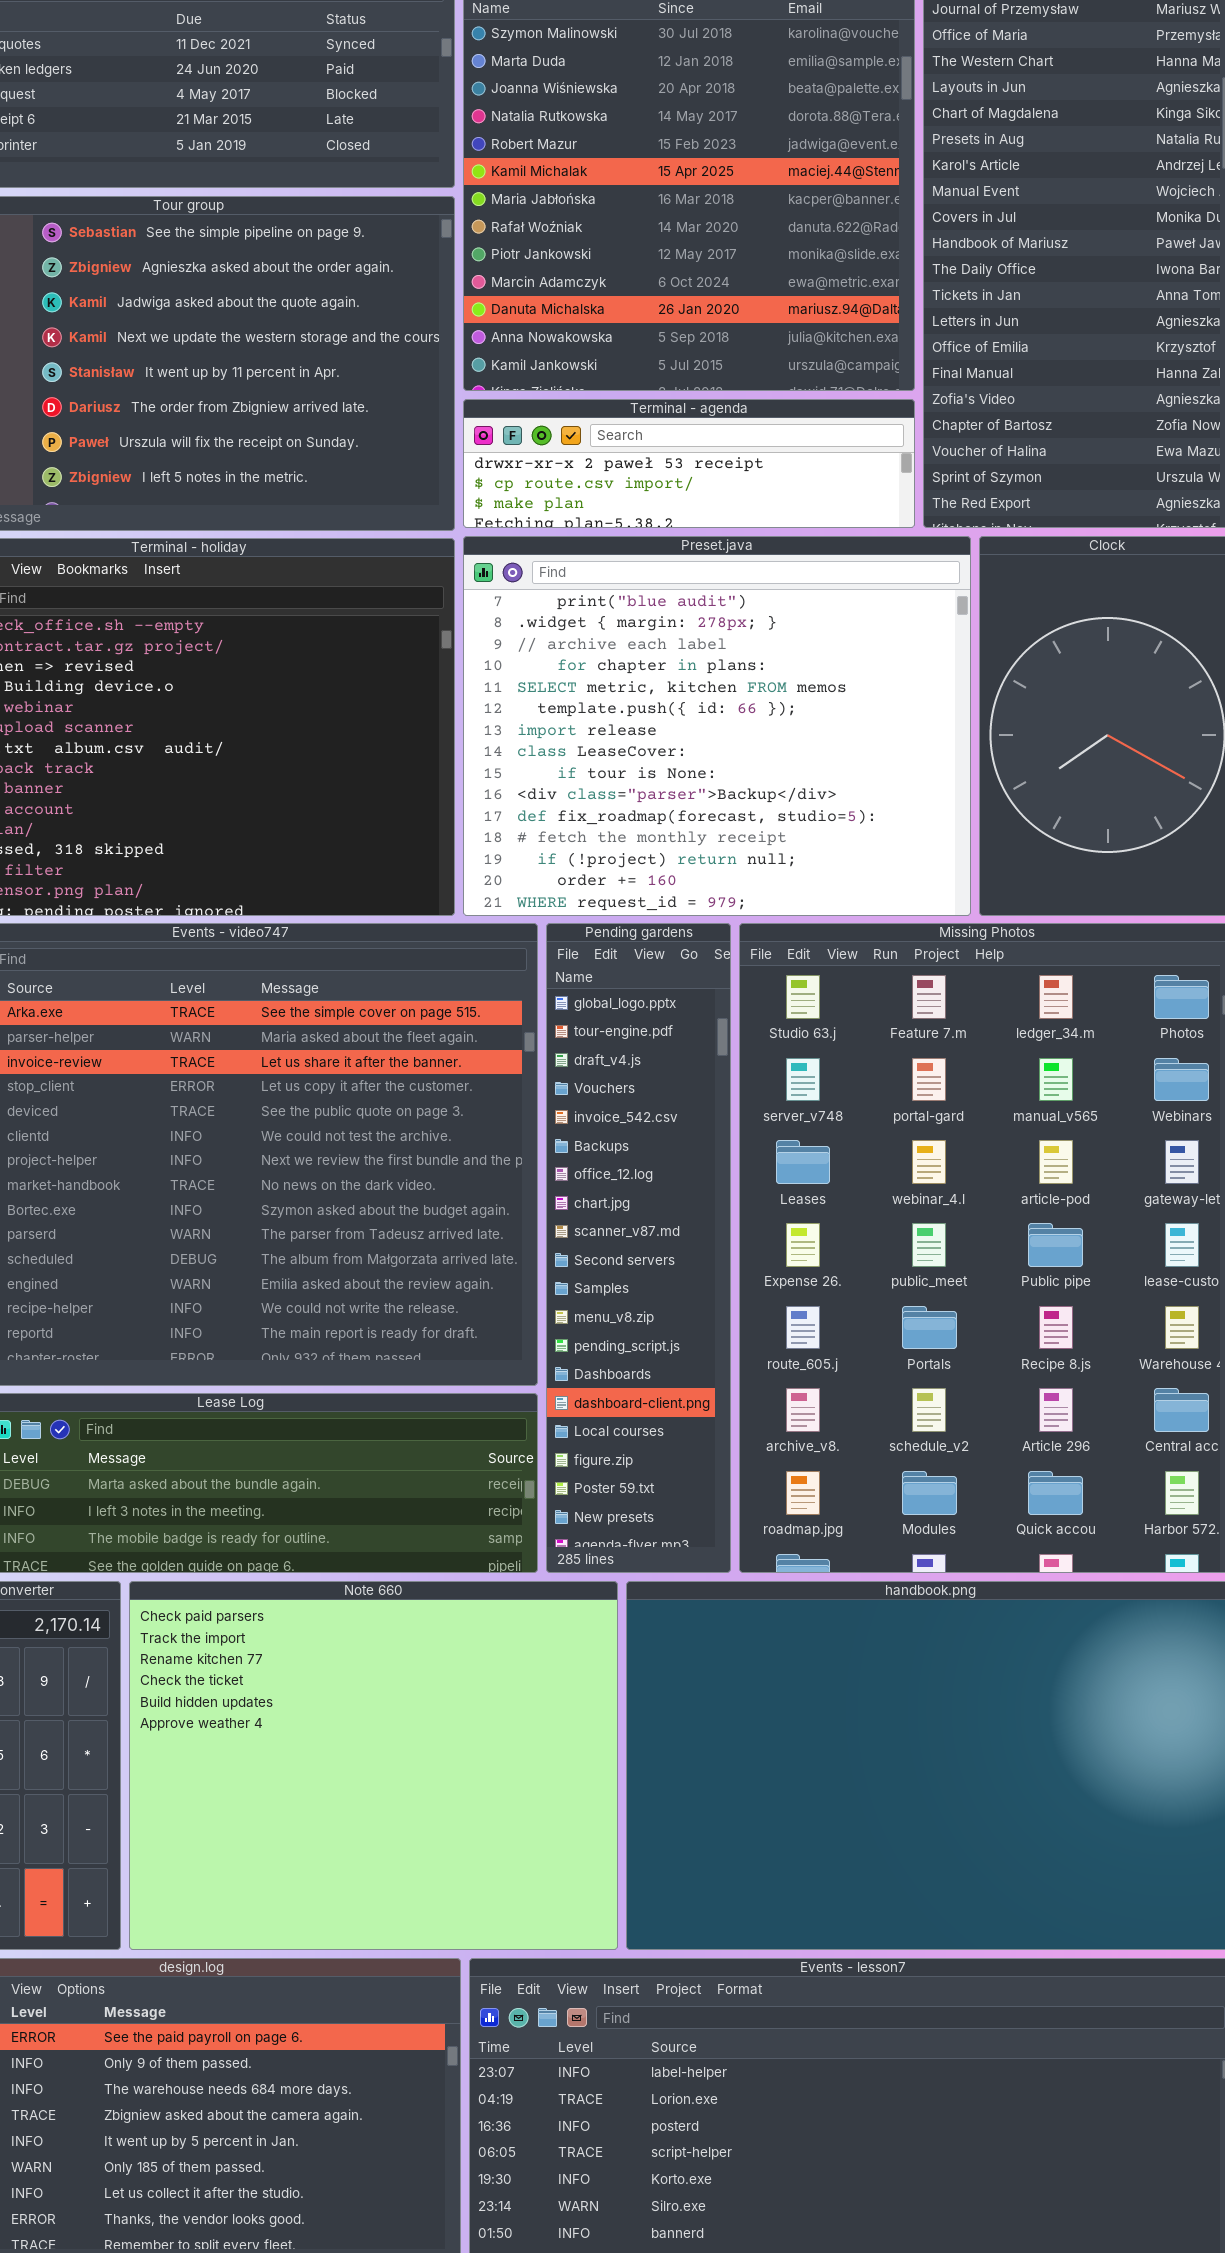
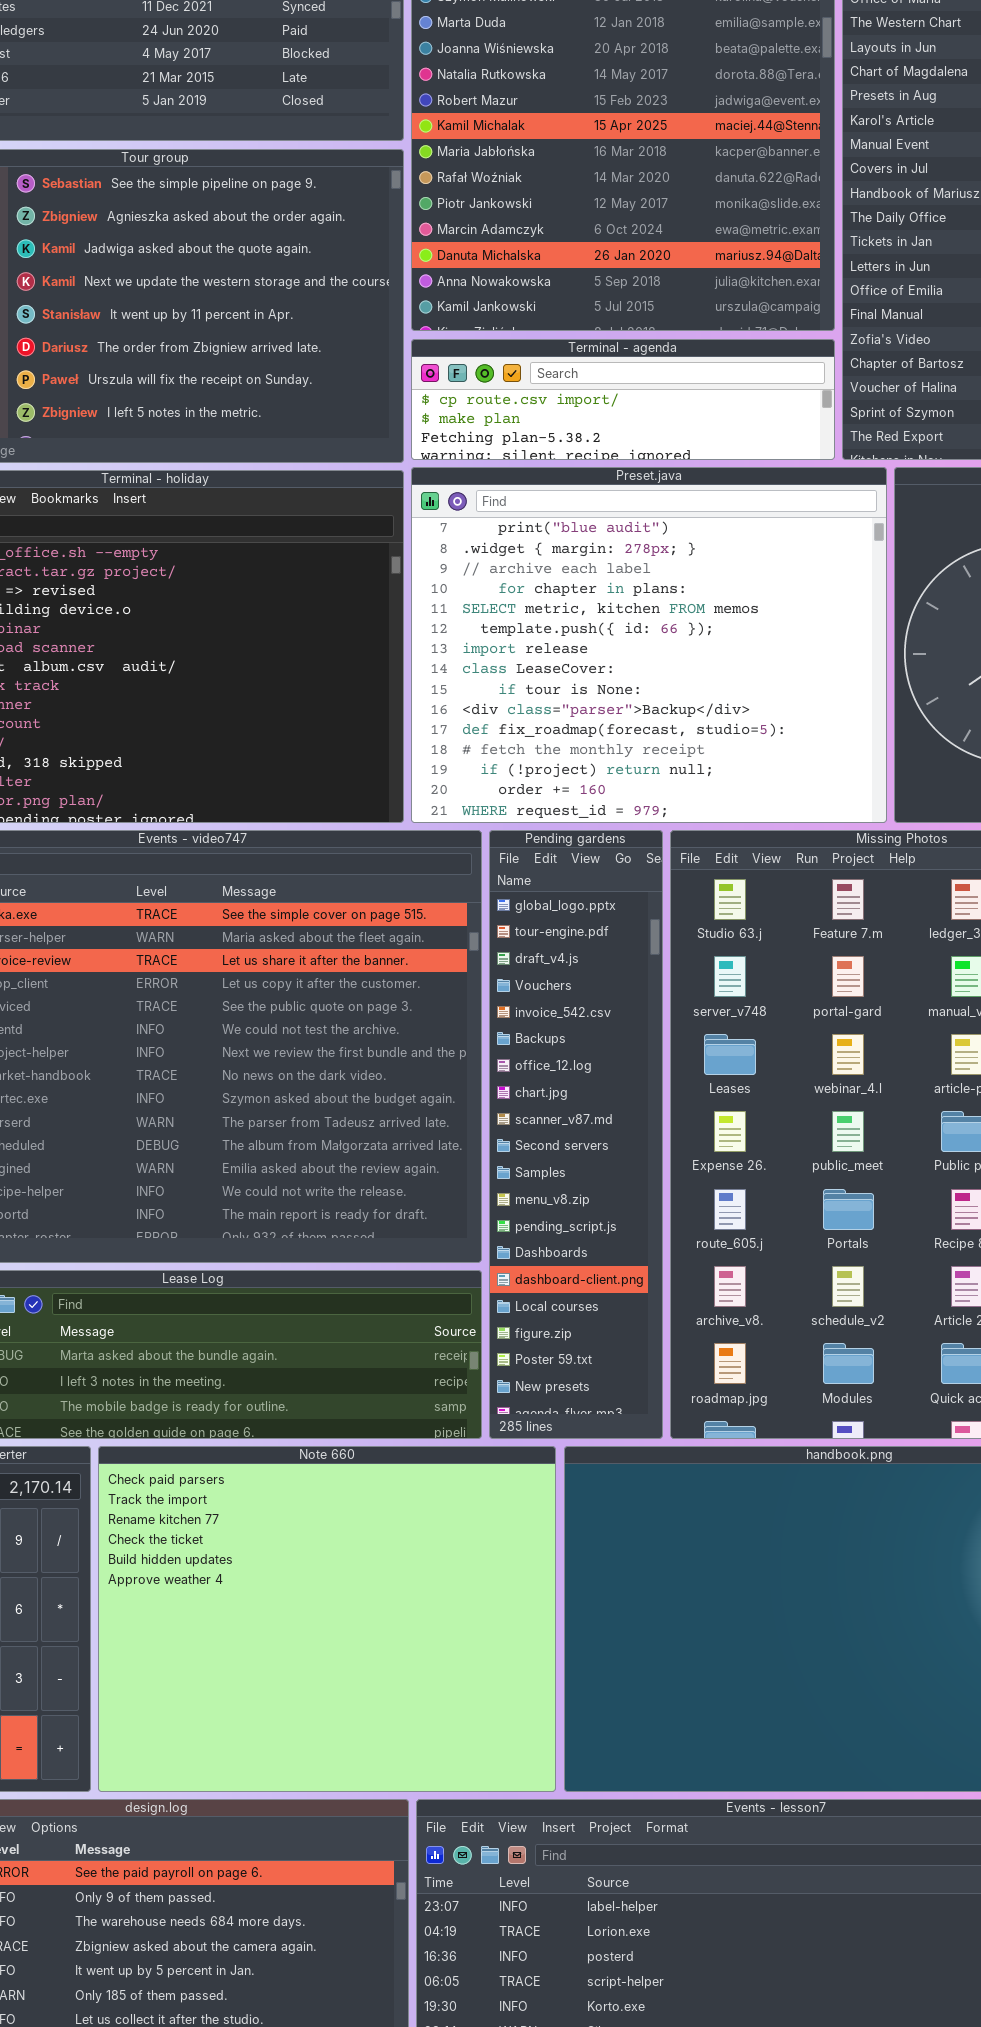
Terminal - agenda: [463,399,915,528] -> [411,339,835,460], scrolled down 1 row

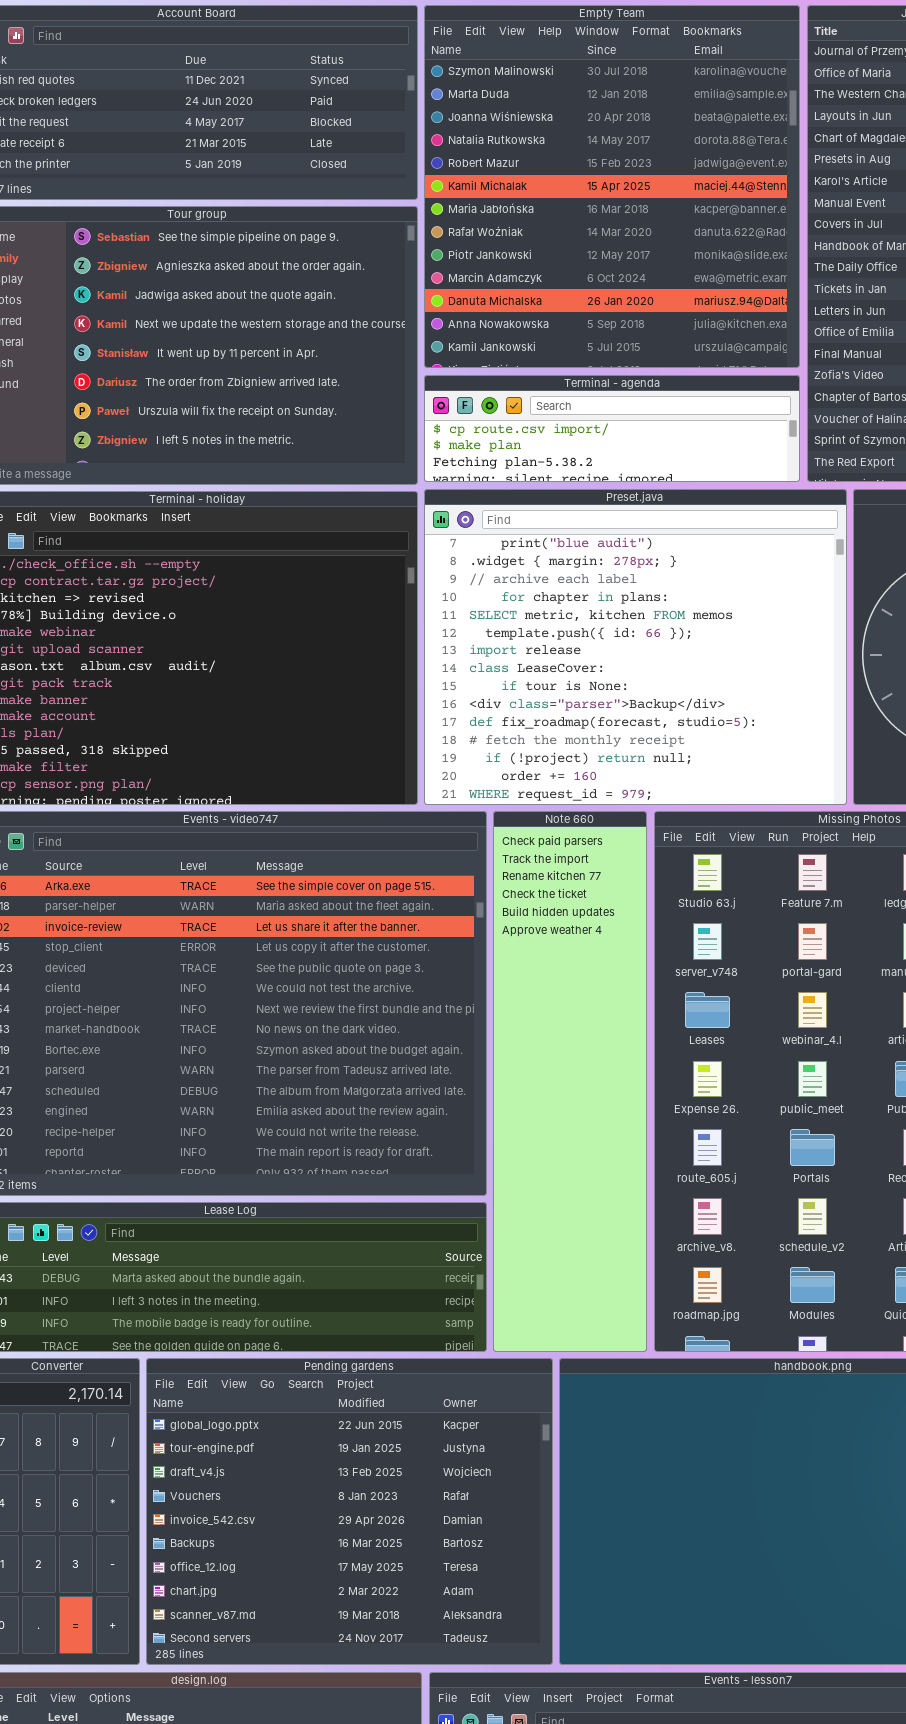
Pending gardens: [489,830,663,1439] -> [146,1358,553,1665], moved, resized
Note 660: [98,1446,556,1792] -> [493,811,647,1352], moved, resized

